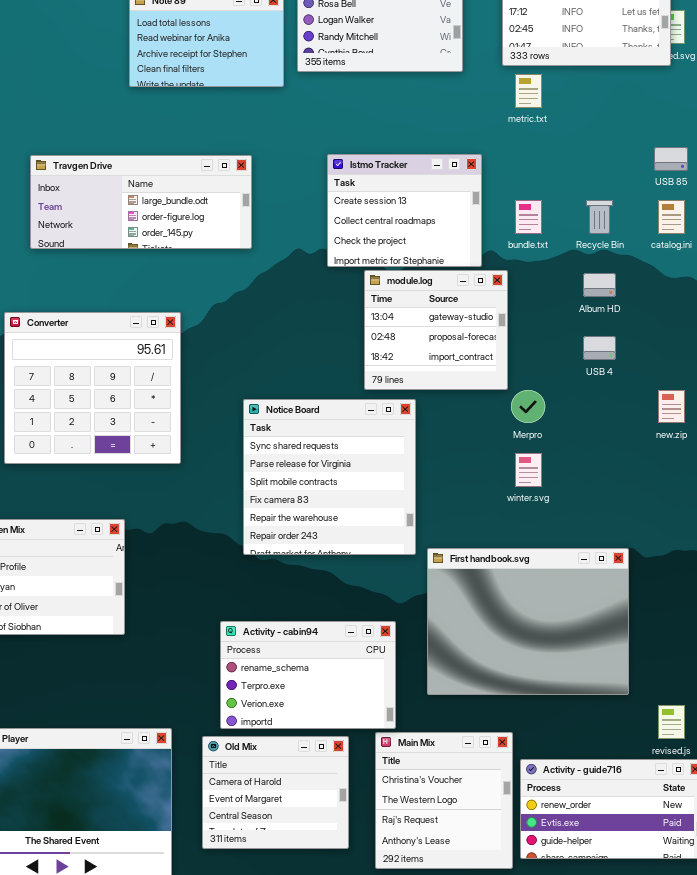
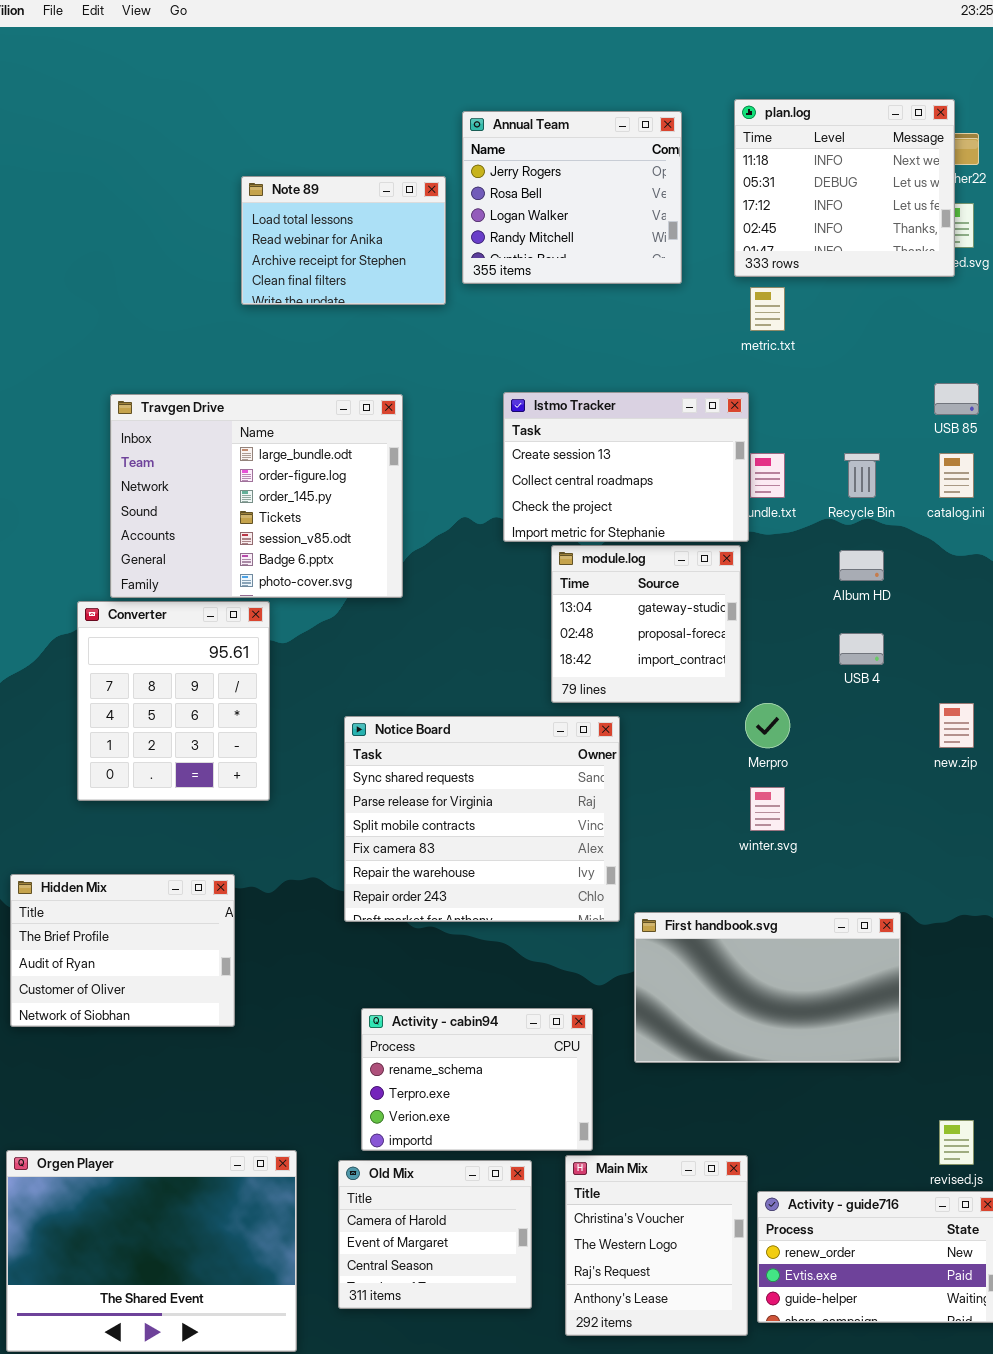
Istmo Tracker: [327,154,482,267] -> [503,392,749,542], resized
Travgen Drive: [30,155,252,249] -> [110,394,403,598], resized
Converter: [4,312,181,464] -> [77,601,270,801], resized
Notice Board: [243,399,416,555] -> [344,716,620,922], resized
First handbook.svg: [427,548,629,695] -> [634,912,901,1063], resized

